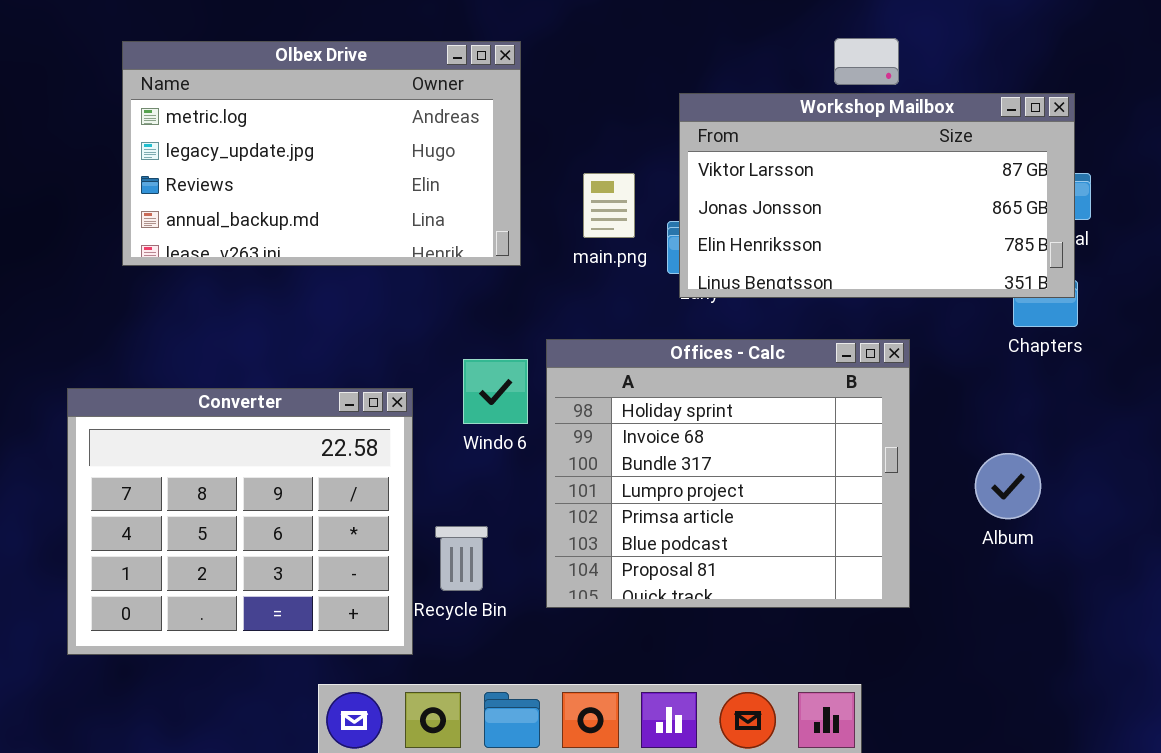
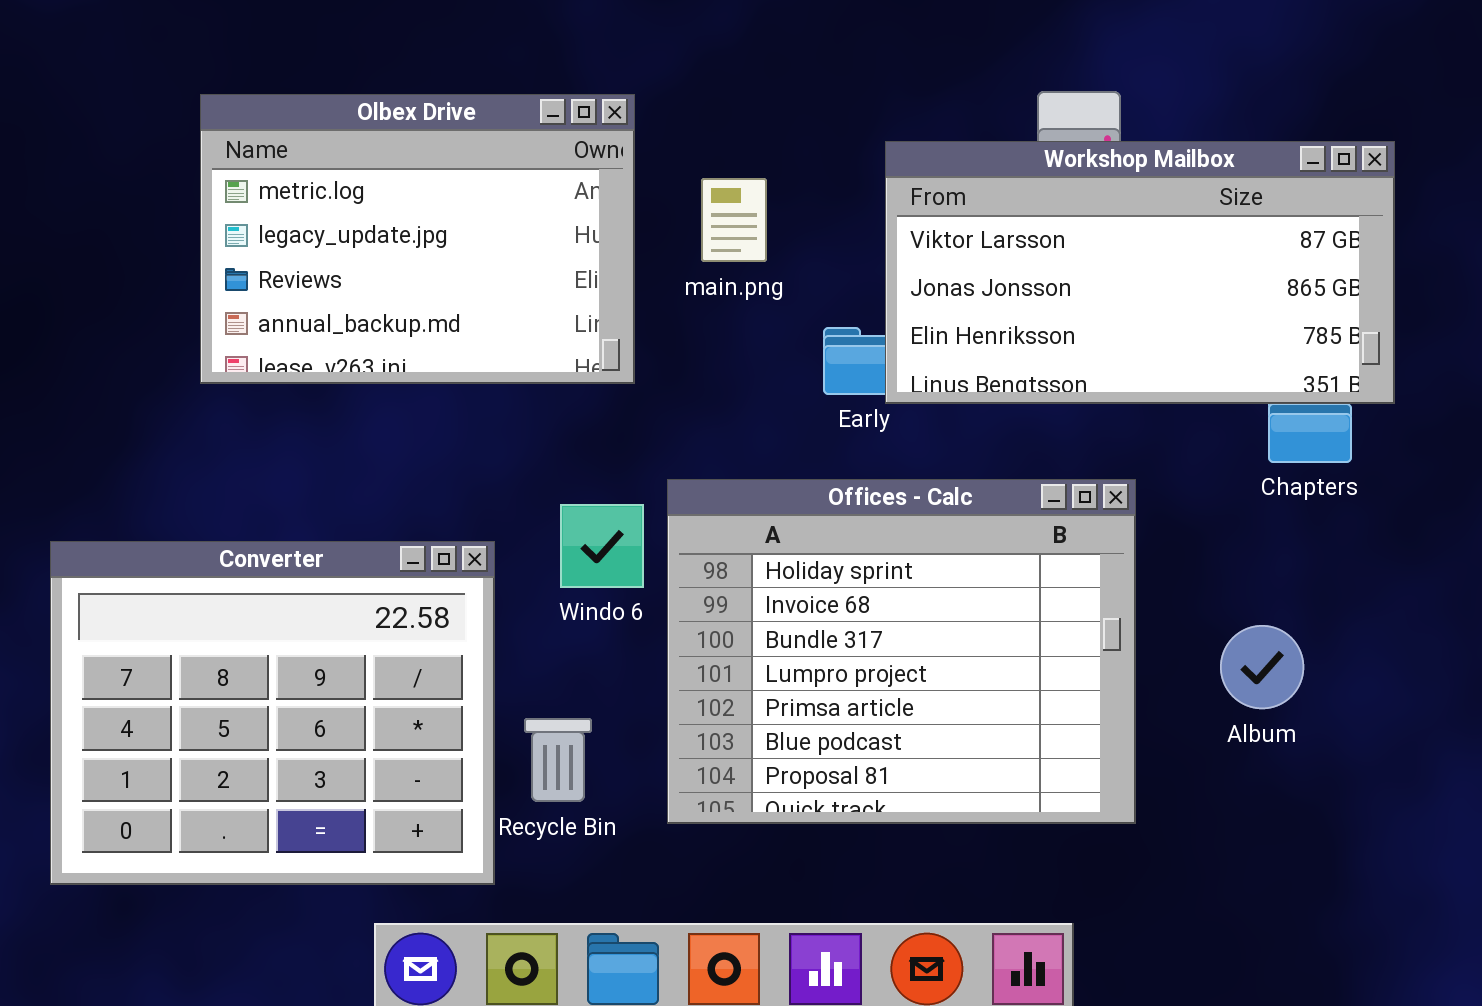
Olbex Drive: [122,41,521,266] -> [200,94,635,384], resized
Workshop Mailbox: [679,93,1075,298] -> [885,141,1395,404], moved
main.png: [583,173,635,238] -> [701,178,767,262], moved

